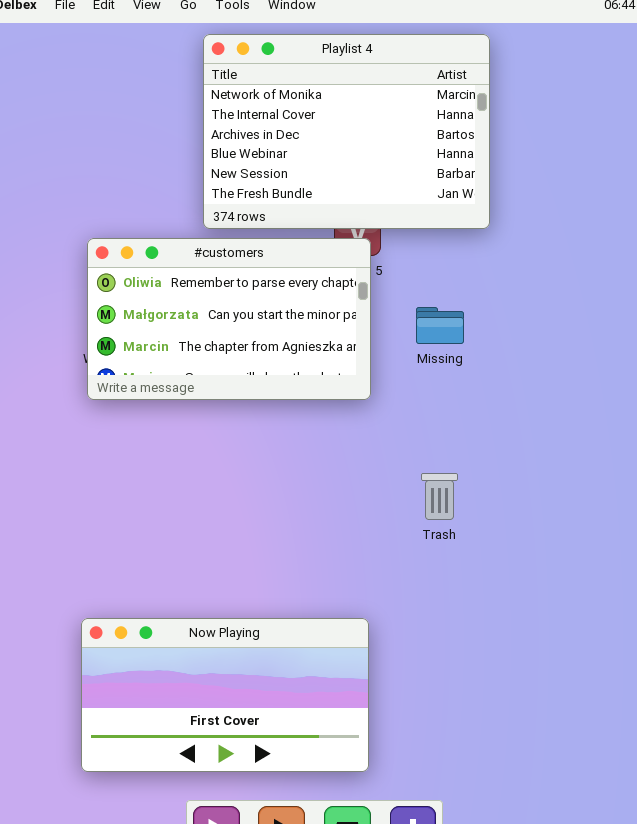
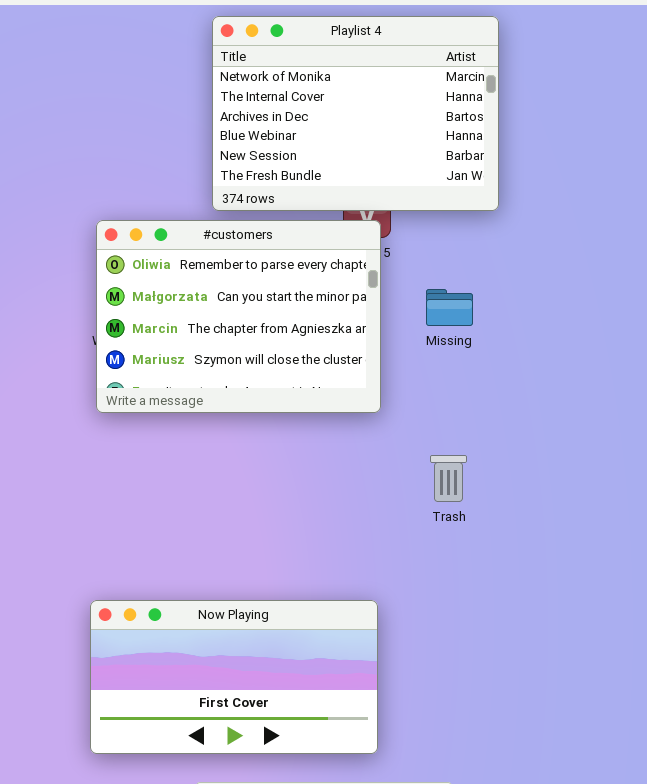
#customers: [87,238,371,400] -> [96,220,381,413], resized

